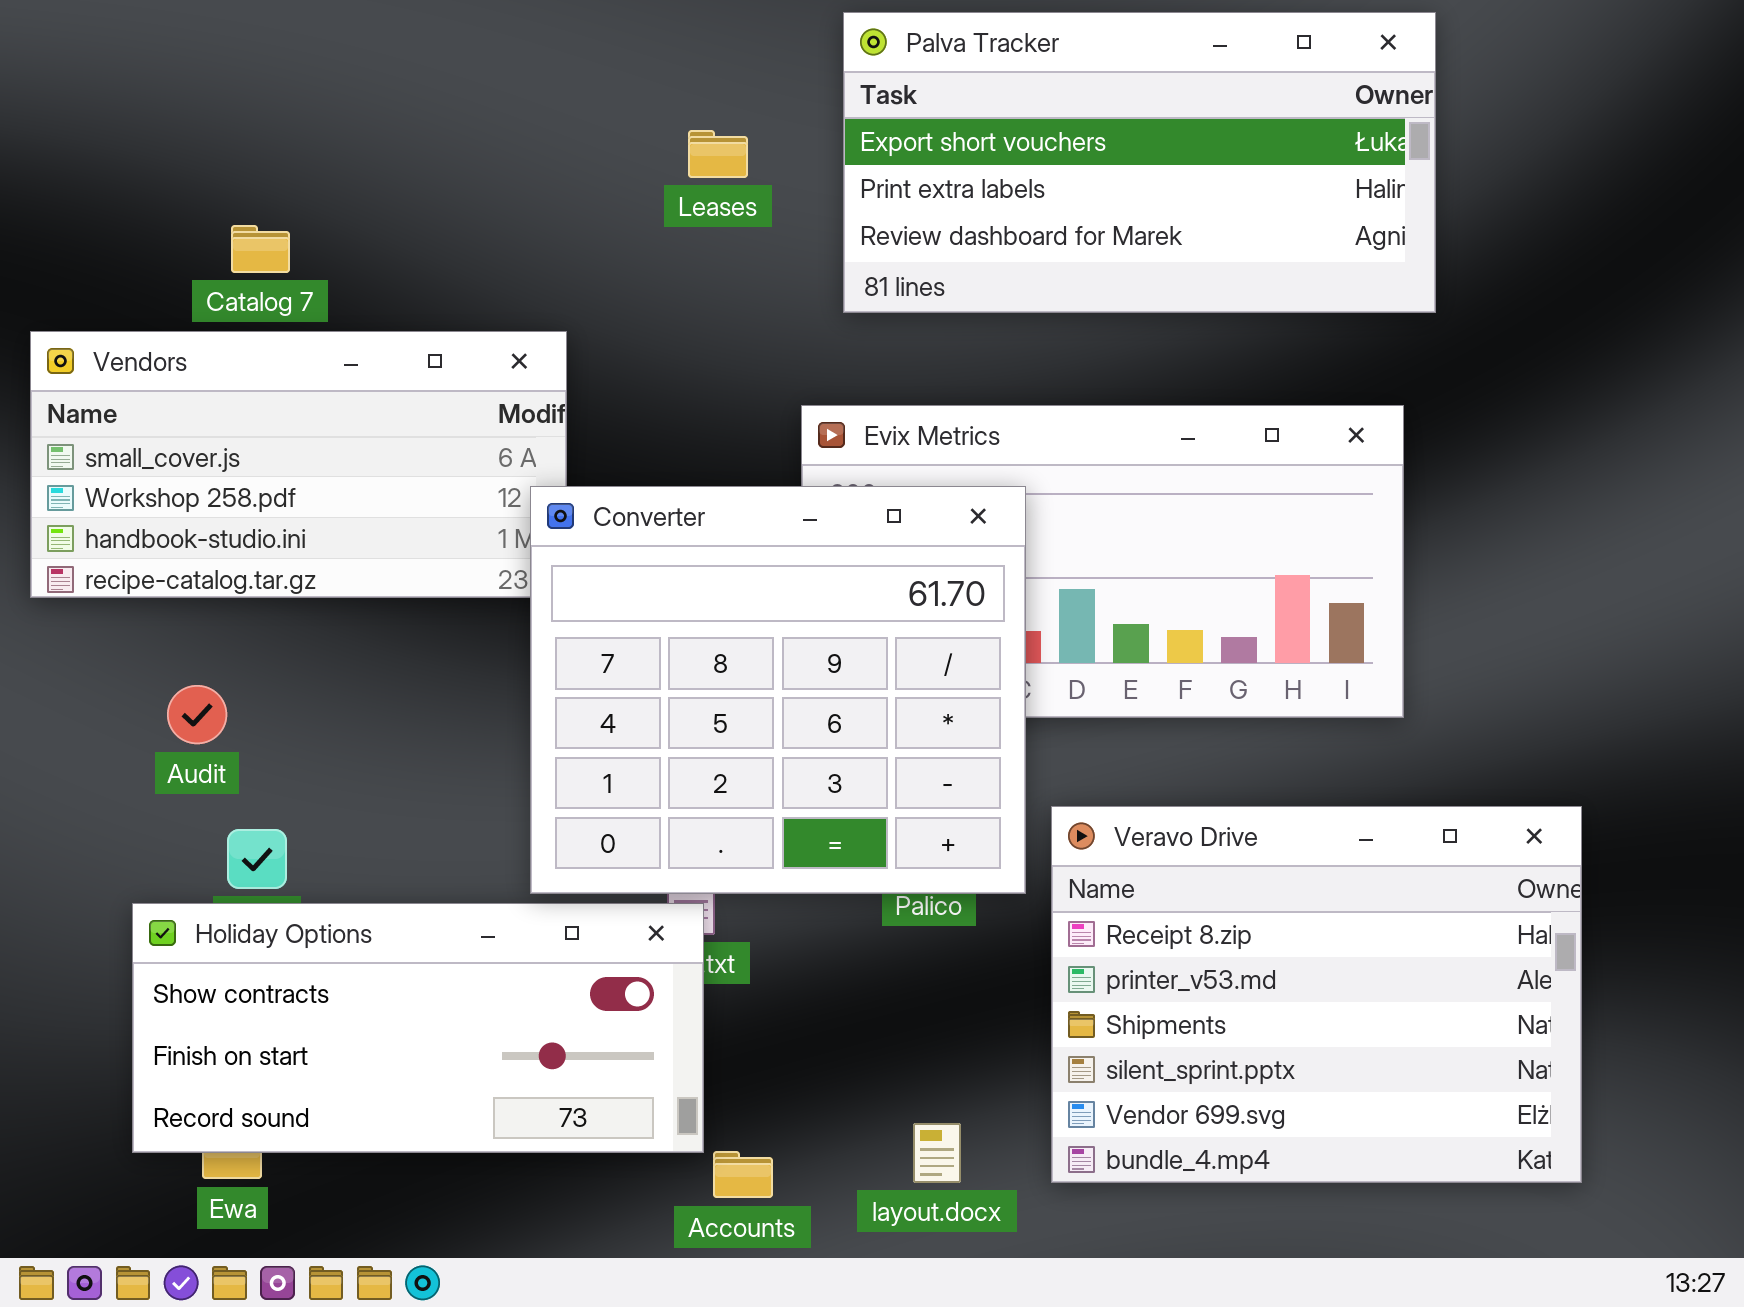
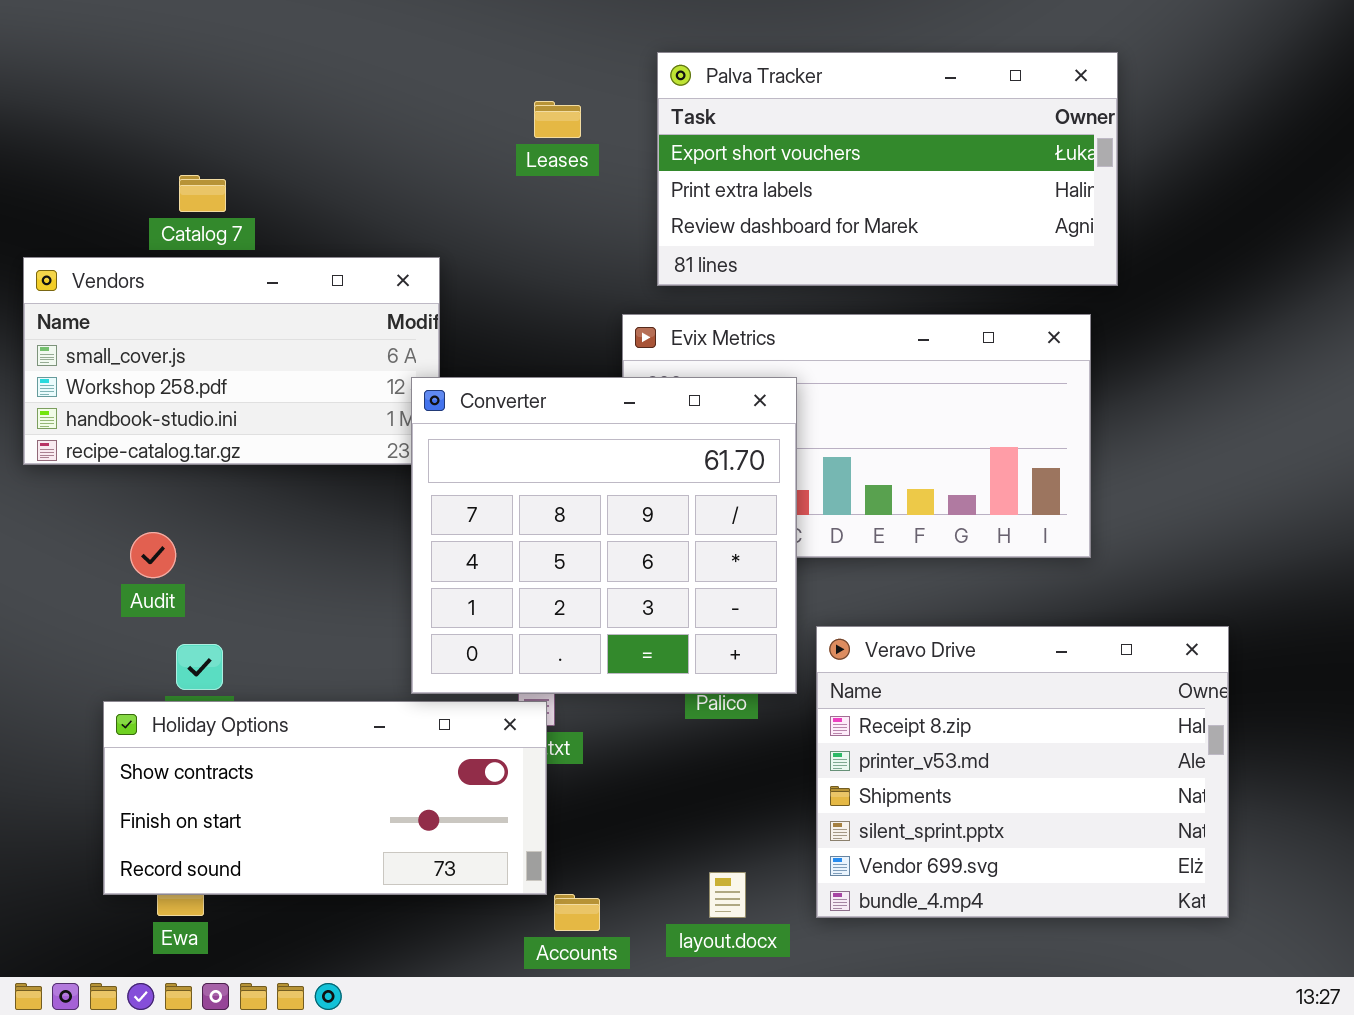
Palva Tracker: [843,12,1436,313] -> [657,52,1118,286], moved

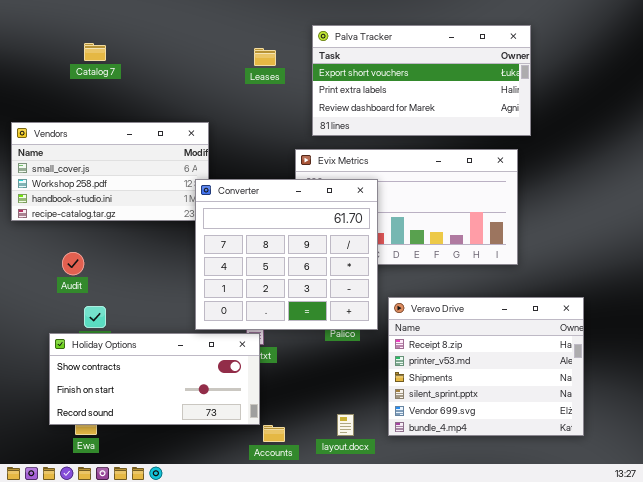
Catalog 7: [179,175,226,212] -> [84,43,106,61], moved

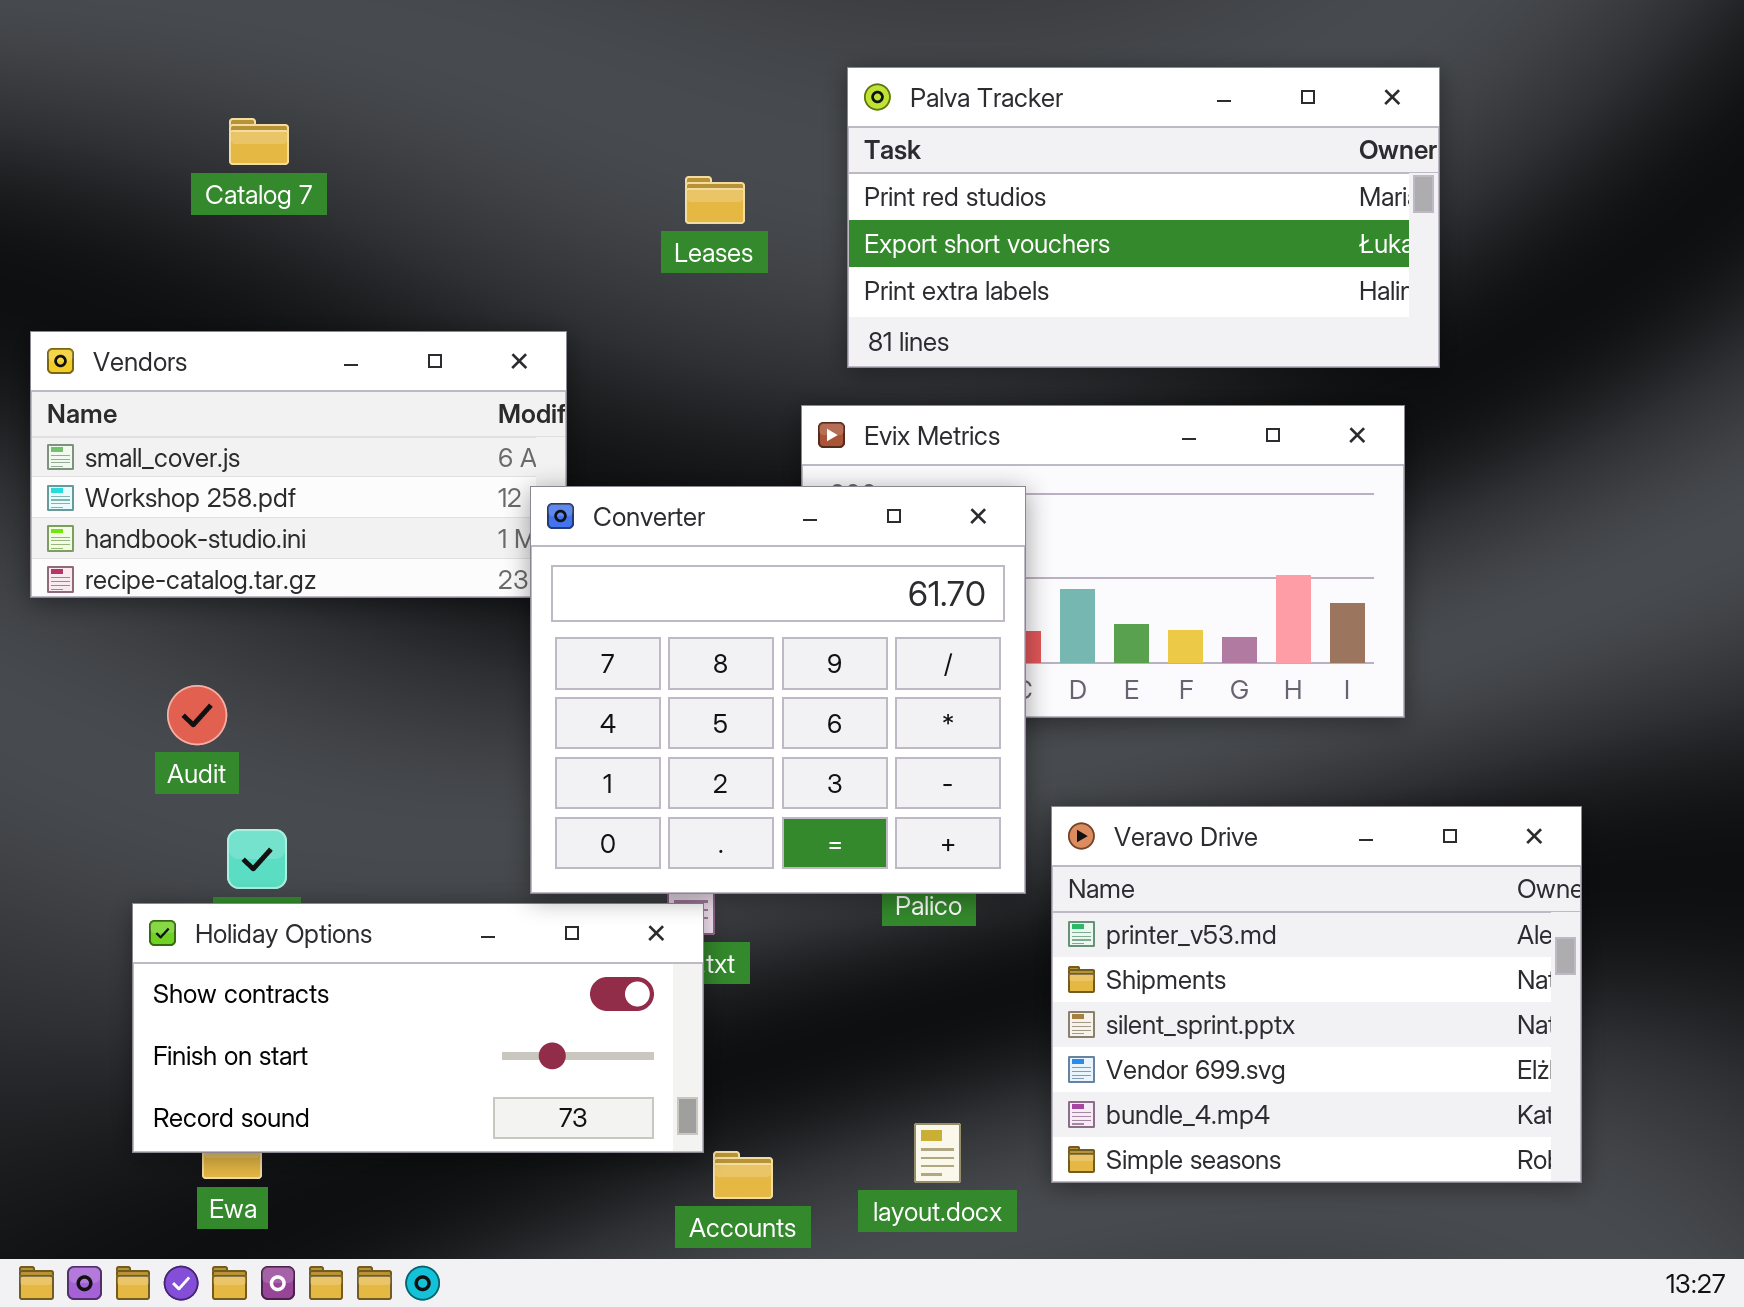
Palva Tracker: [312,25,531,136] -> [847,67,1440,368], scrolled up 1 row
Leases: [254,48,276,66] -> [685,176,745,224], moved
Veravo Drive: [388,297,584,436] -> [1051,806,1582,1183], scrolled down 1 row

